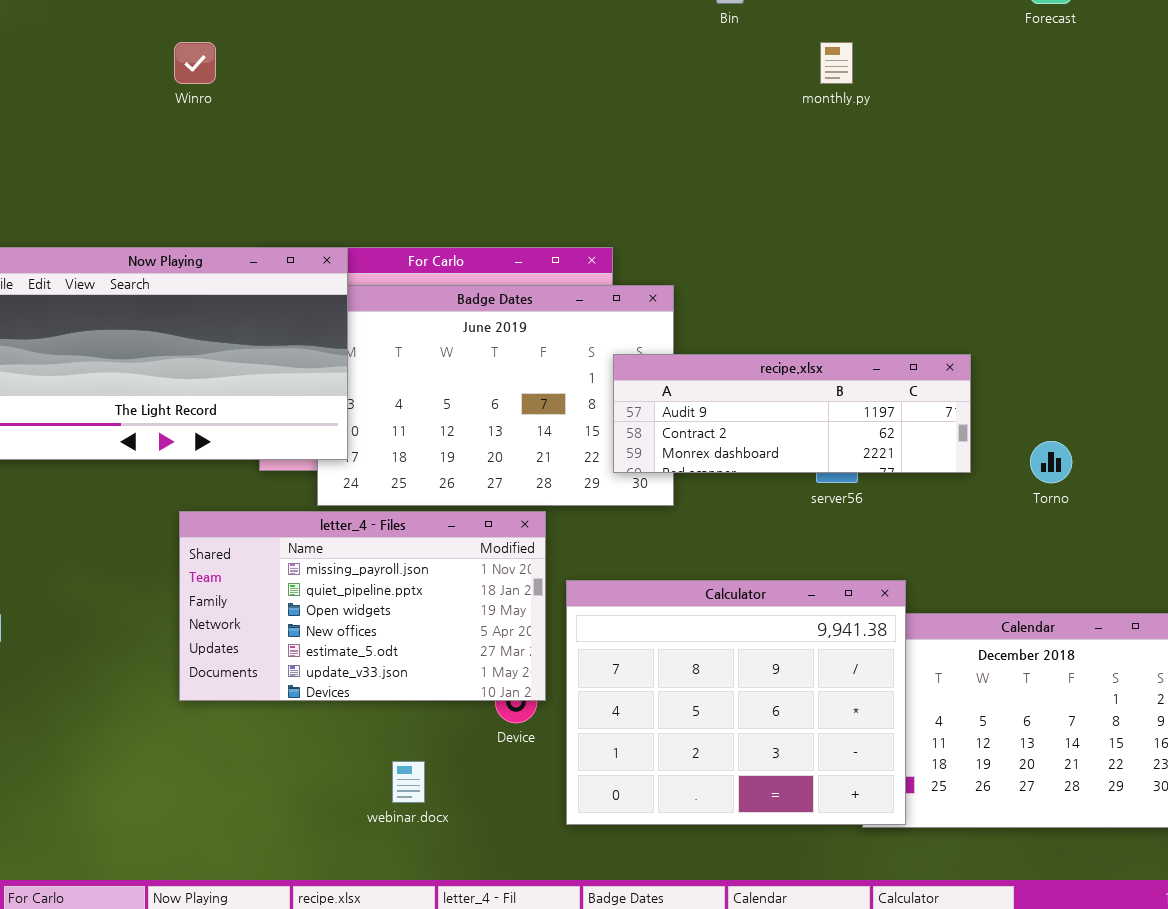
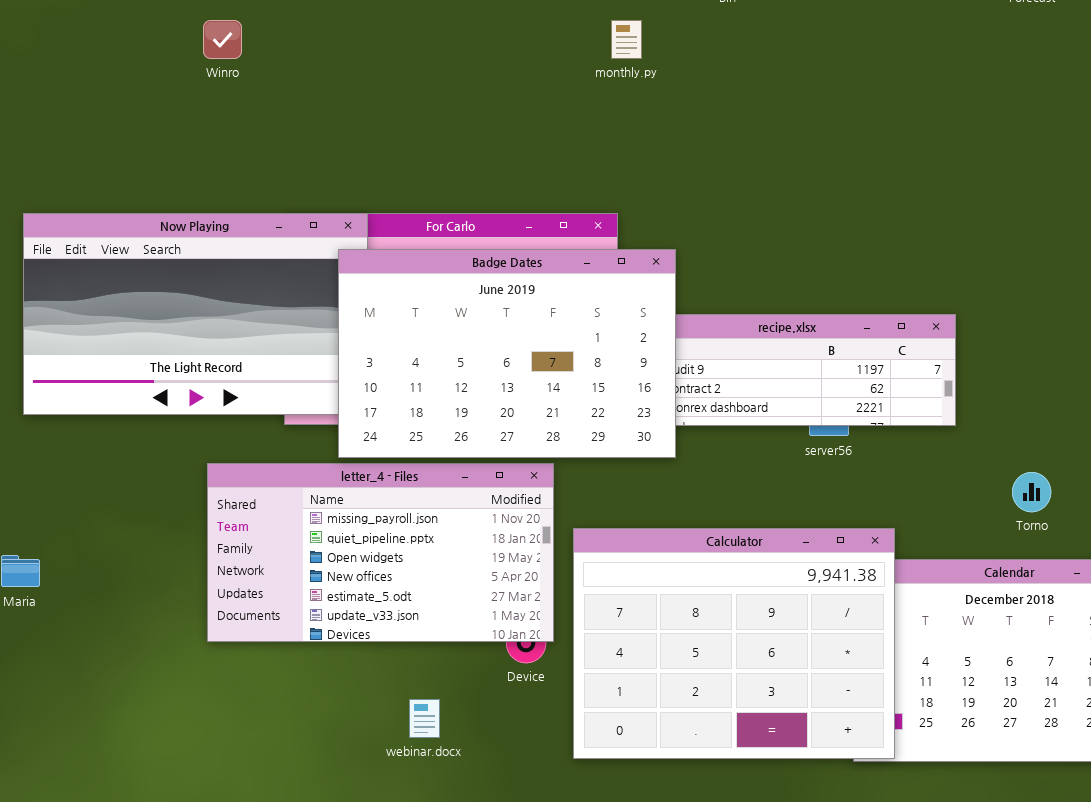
monthly.py: [820,42,853,84] -> [611,20,642,59], moved
Badge Dates: [317,285,674,506] -> [338,249,676,458], raised
Torno: [1030,441,1072,483] -> [1012,472,1051,512], moved

